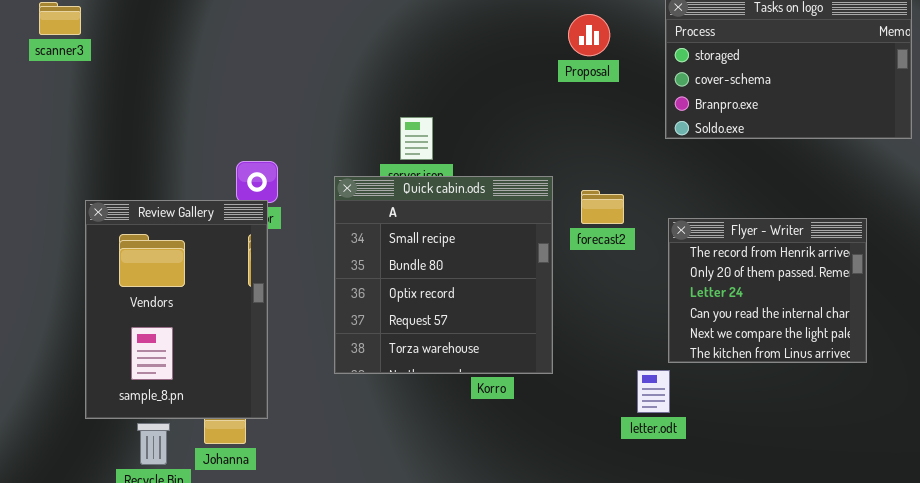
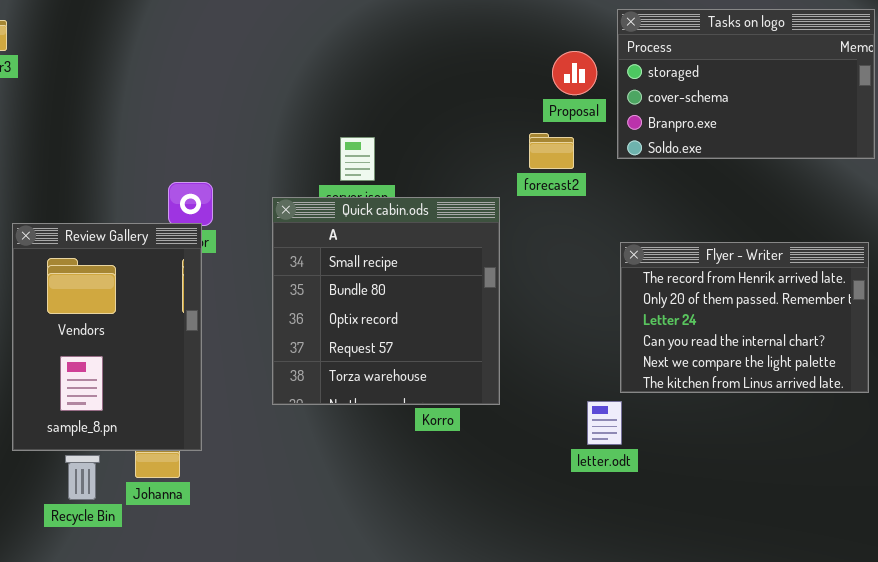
Proposal: [568,14,610,56] -> [552,51,597,95], moved
forecast2: [581,190,624,224] -> [529,133,574,169], moved
Flyer - Writer: [668,218,867,363] -> [620,242,869,393], resized

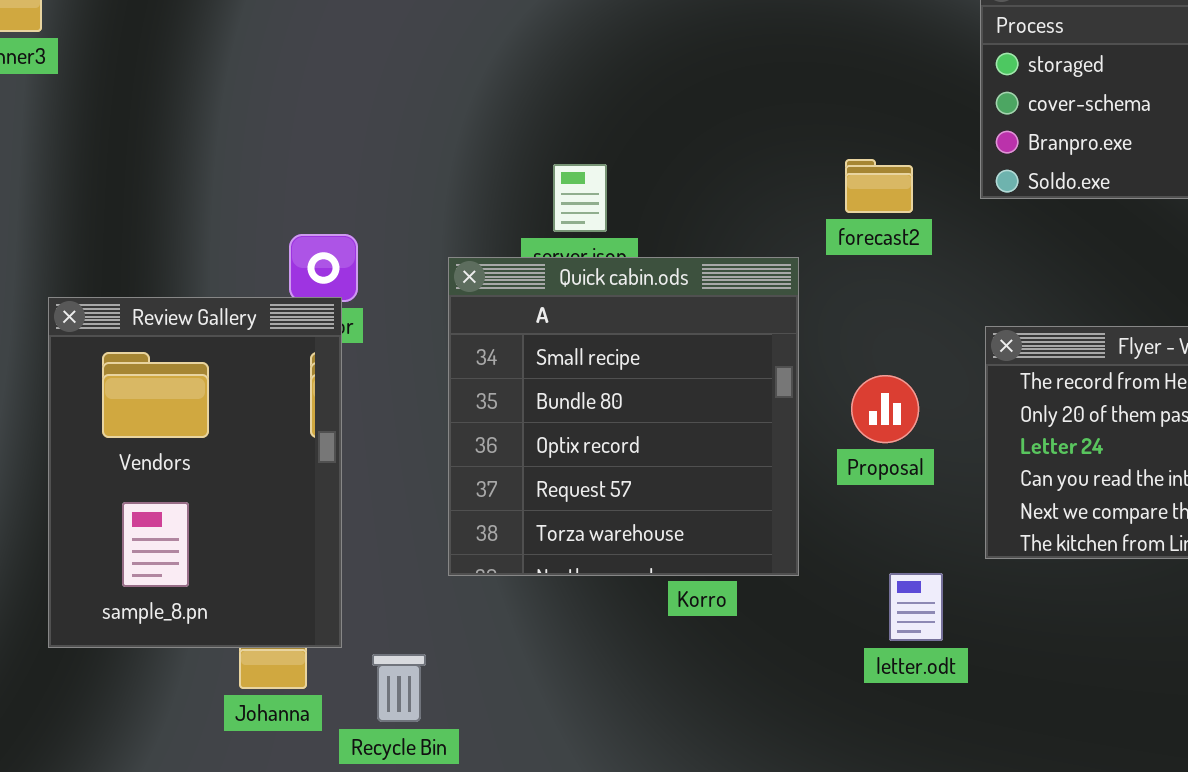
Proposal: [552,51,597,95] -> [851,375,919,443], moved
letter.odt: [587,401,622,445] -> [889,573,943,641], moved
Recycle Bin: [65,455,100,500] -> [372,654,426,722], moved

